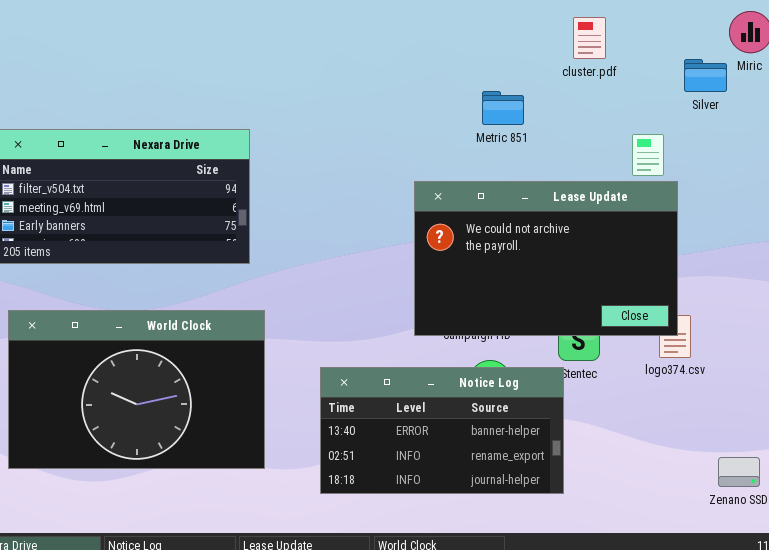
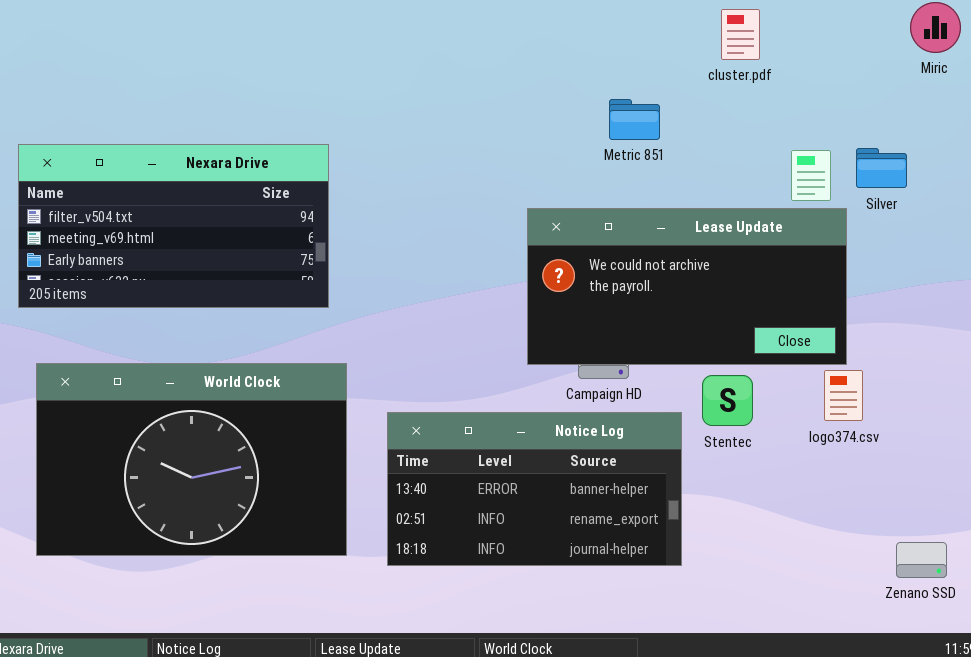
Silver: [684,59,727,92] -> [856,148,907,188], moved
Lease Update: [414,181,678,336] -> [527,208,847,365], resized
Notice Log: [320,367,564,494] -> [387,412,682,566], moved

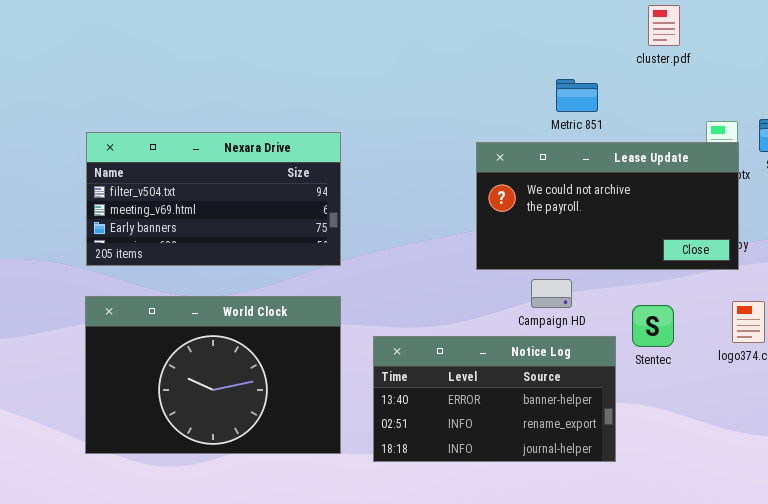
Nexara Drive: [18,144,329,308] -> [86,132,341,266], moved
Lease Update: [527,208,847,365] -> [476,142,739,270], moved

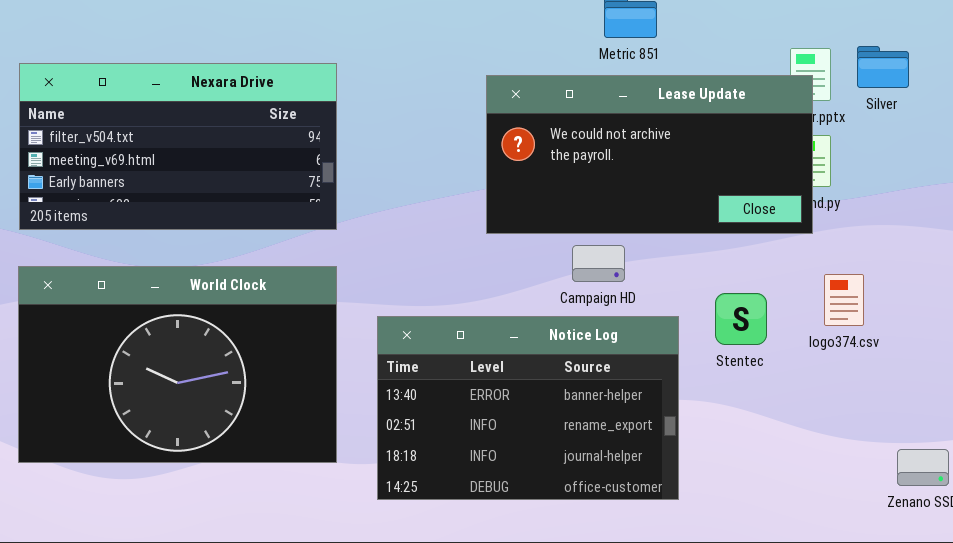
Lease Update: [476,142,739,270] -> [486,75,813,234], moved
Stentec: [632,305,674,347] -> [715,293,767,345], moved
Notice Log: [373,336,616,462] -> [377,316,679,500], resized

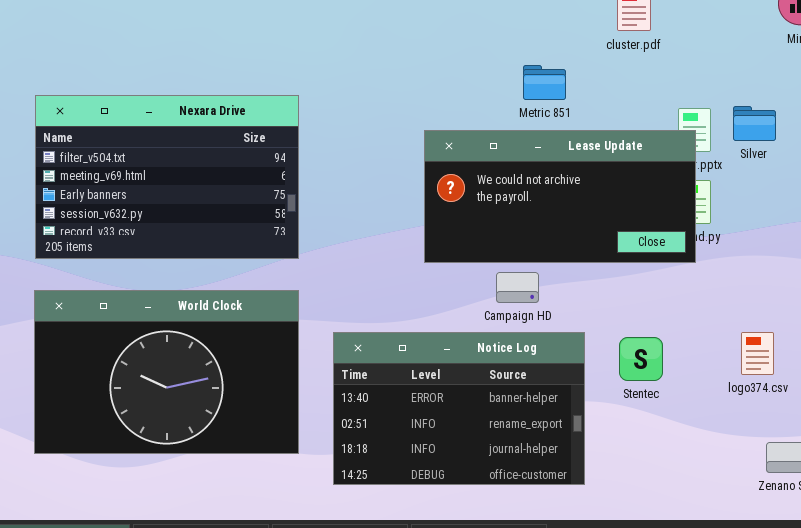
Nexara Drive: [19,63,337,230] -> [35,95,299,259], resized
logo374.csv: [824,274,864,326] -> [741,332,774,375], moved
Stentec: [715,293,767,345] -> [619,337,663,381], moved

